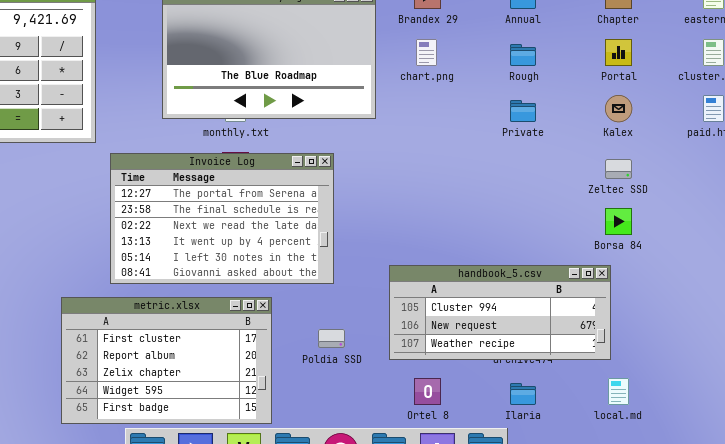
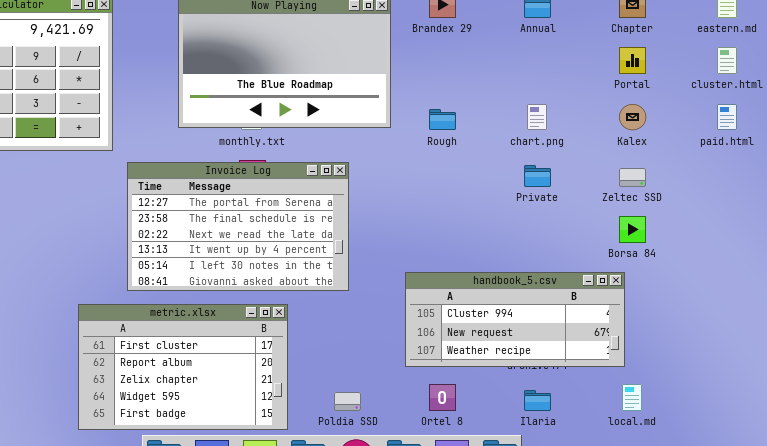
chart.png: [416,39,437,66] -> [527,104,547,130], moved
Rough: [510,44,536,66] -> [429,109,456,130], moved
Private: [510,100,536,122] -> [524,165,551,187], moved
Poldia SSD: [318,329,345,348] -> [334,392,361,411], moved

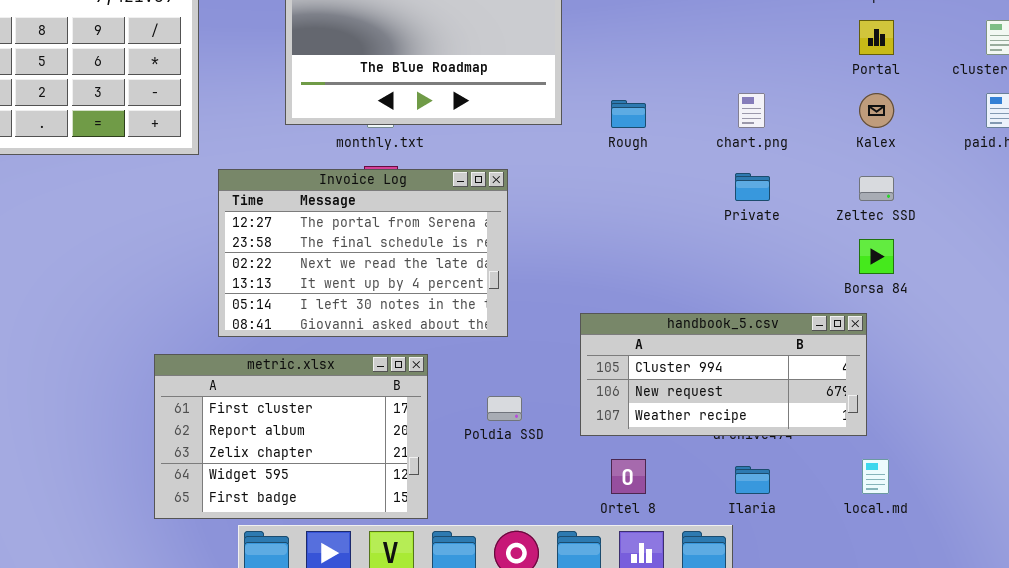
Poldia SSD: [334,392,361,411] -> [487,396,522,421], moved

